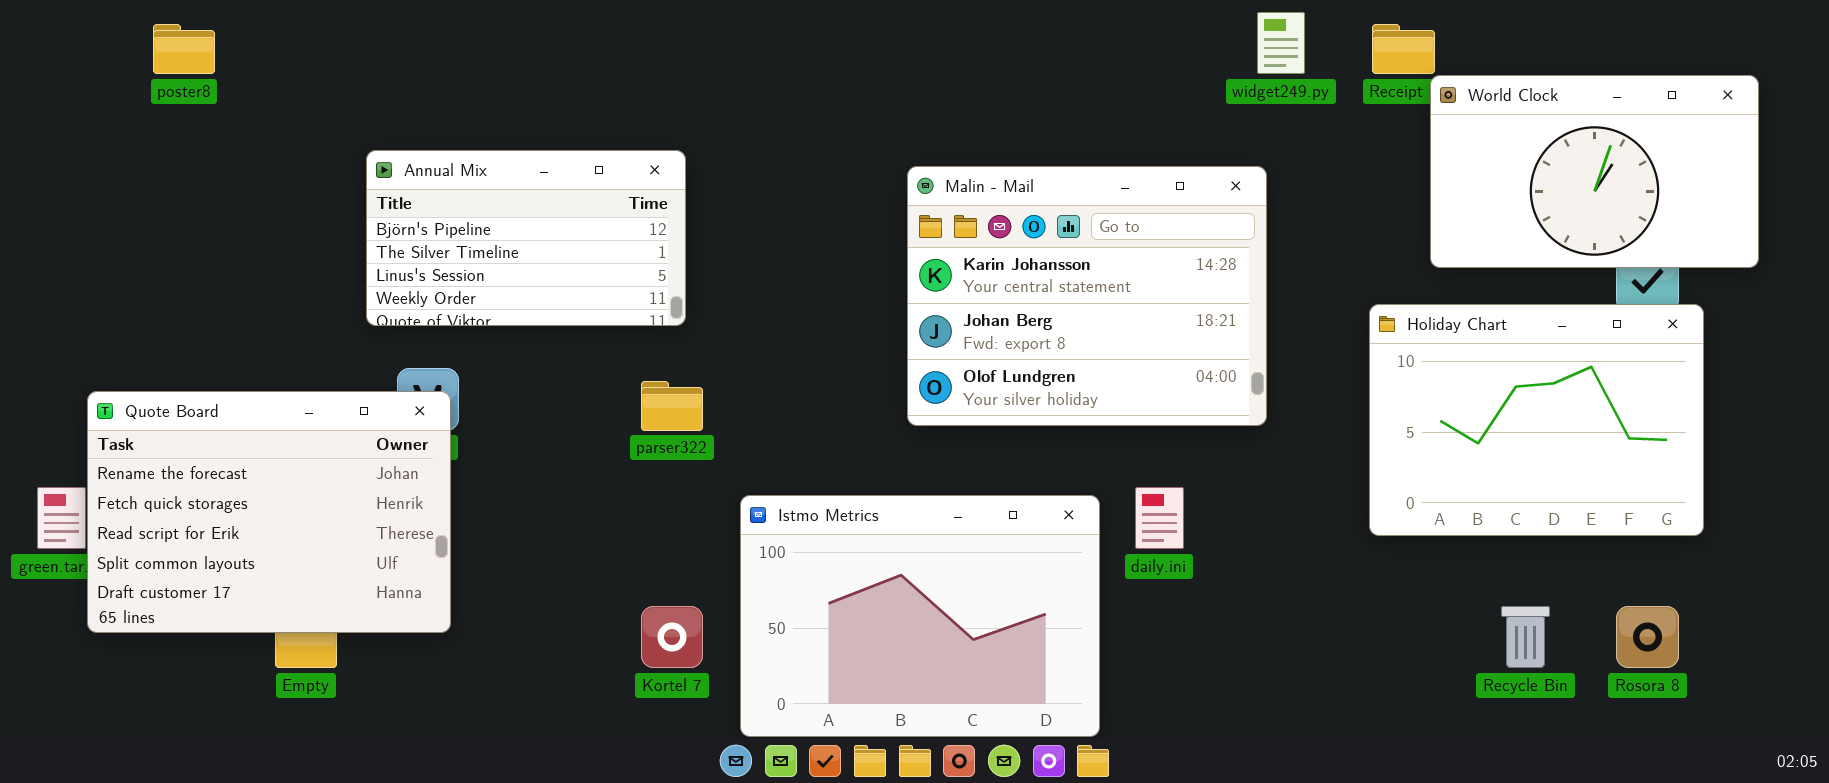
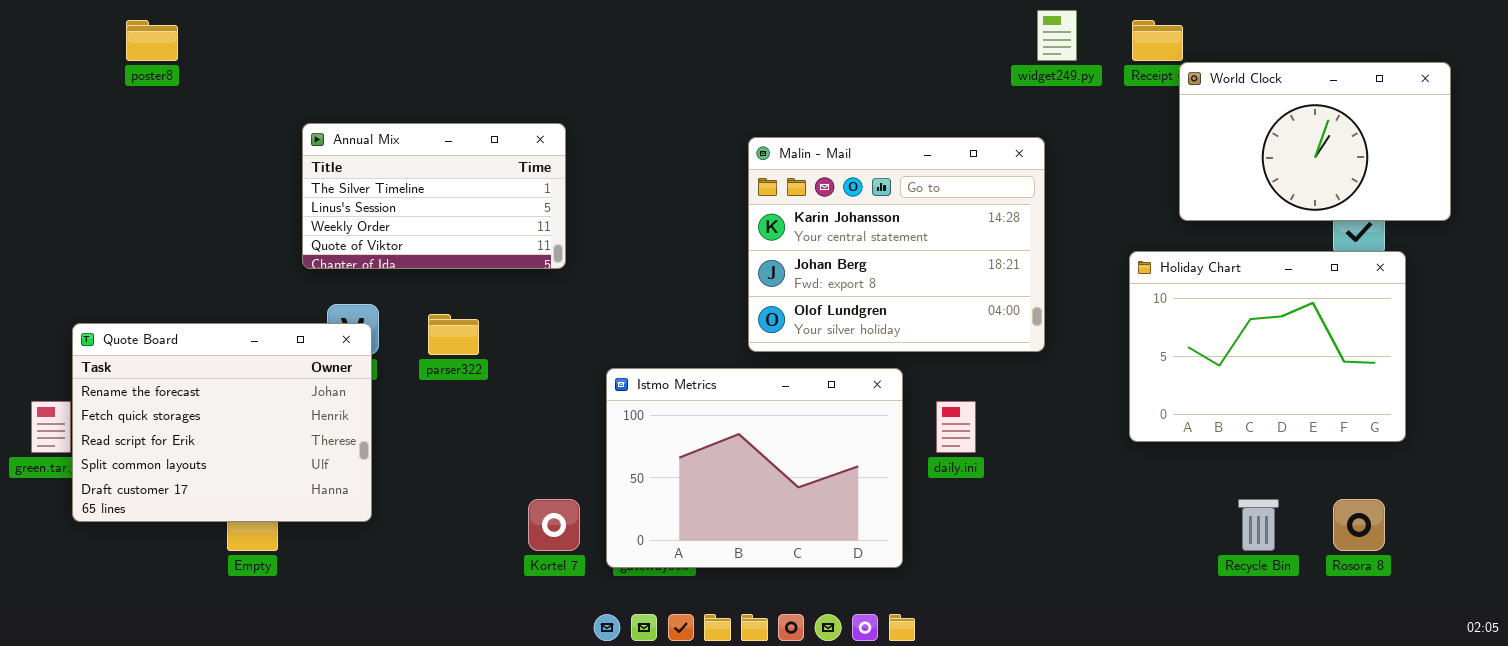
Annual Mix: [366,150,686,326] -> [302,123,566,269], scrolled down 1 row
parser322: [641,381,703,431] -> [428,314,479,355], moved
Istmo Metrics: [740,495,1100,737] -> [606,368,903,568], moved

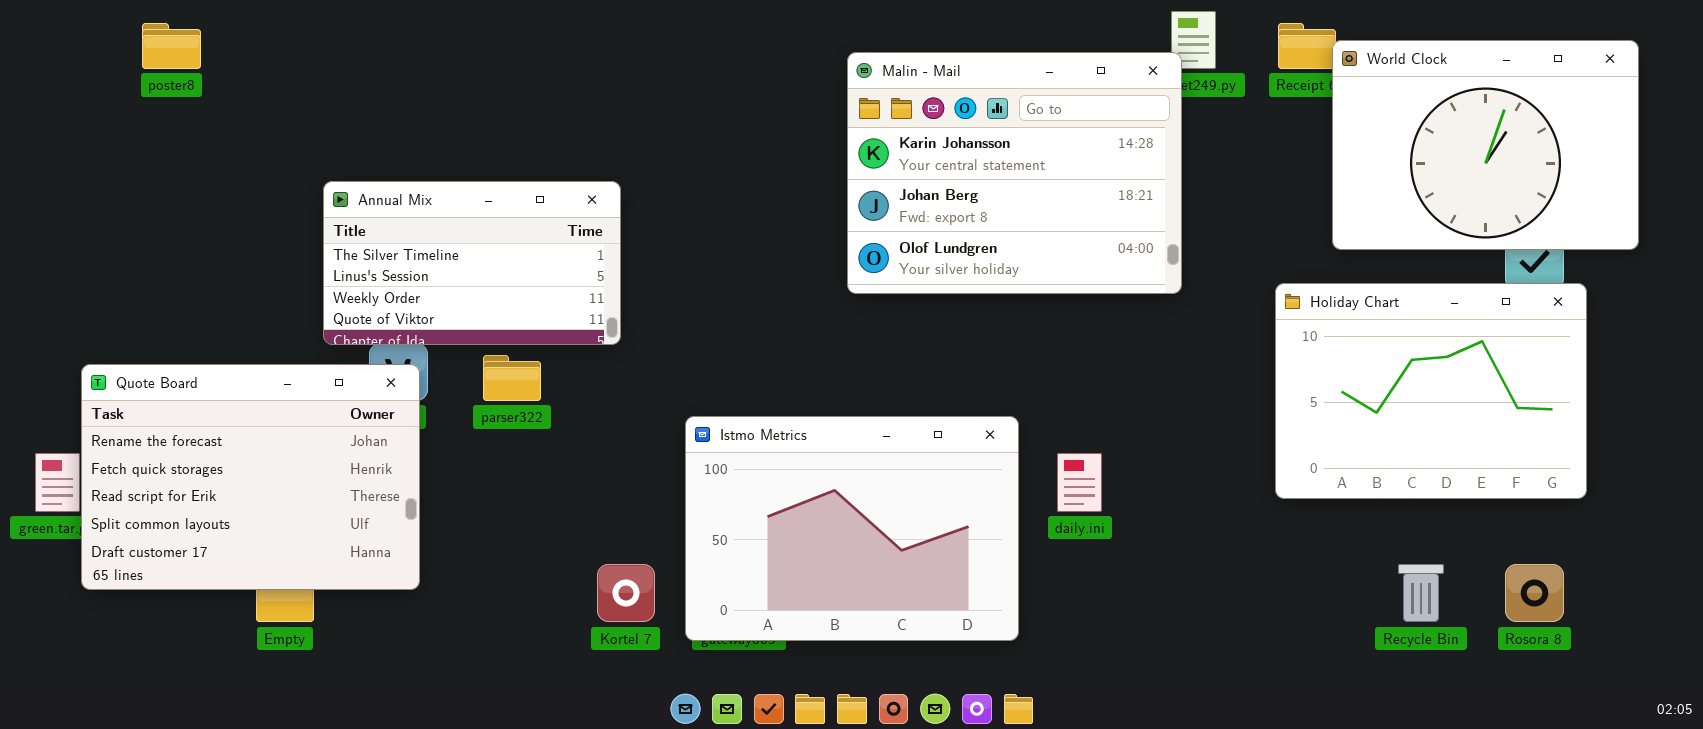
World Clock: [1179,62,1451,221] -> [1332,40,1639,250], resized
Annual Mix: [302,123,566,269] -> [323,181,621,345], moved
Malin - Mail: [748,137,1045,352] -> [847,52,1182,294], moved

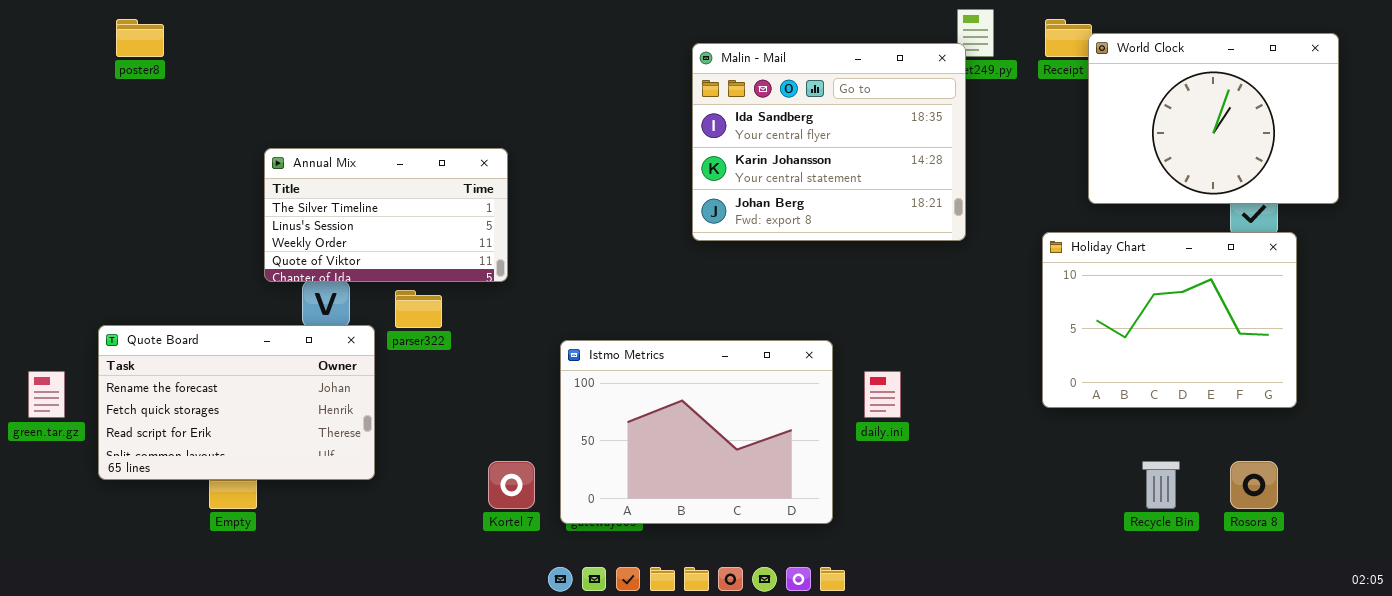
Malin - Mail: [847,52,1182,294] -> [692,43,966,241], scrolled up 1 row
Quote Board: [81,364,420,590] -> [98,325,375,480], moved, resized

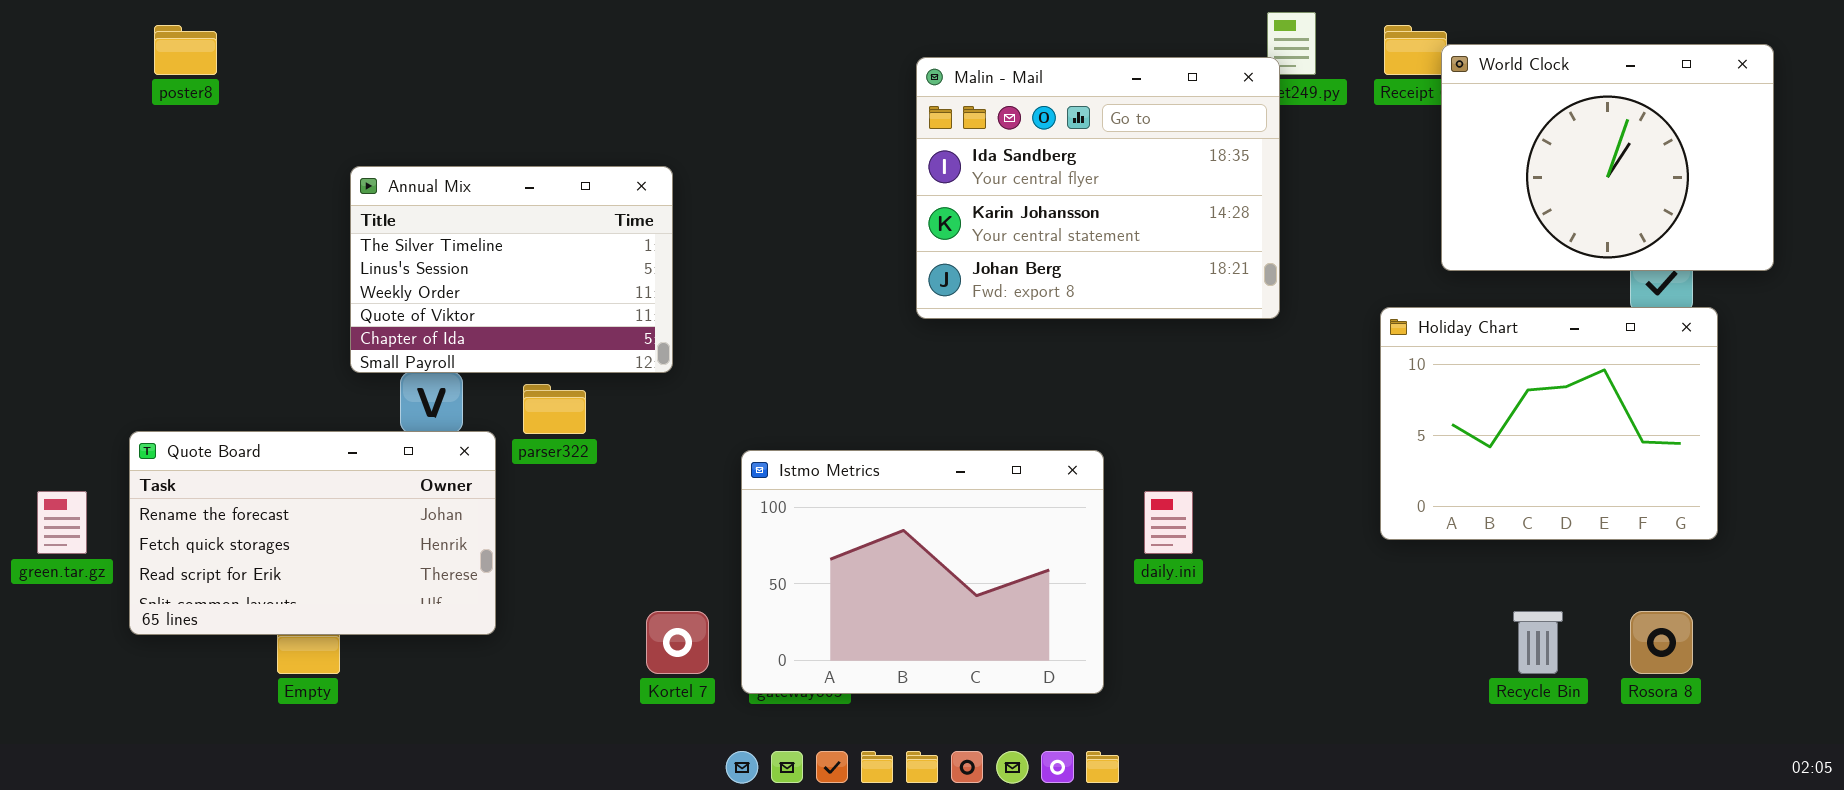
Annual Mix: [264,148,508,282] -> [350,166,673,373], resized

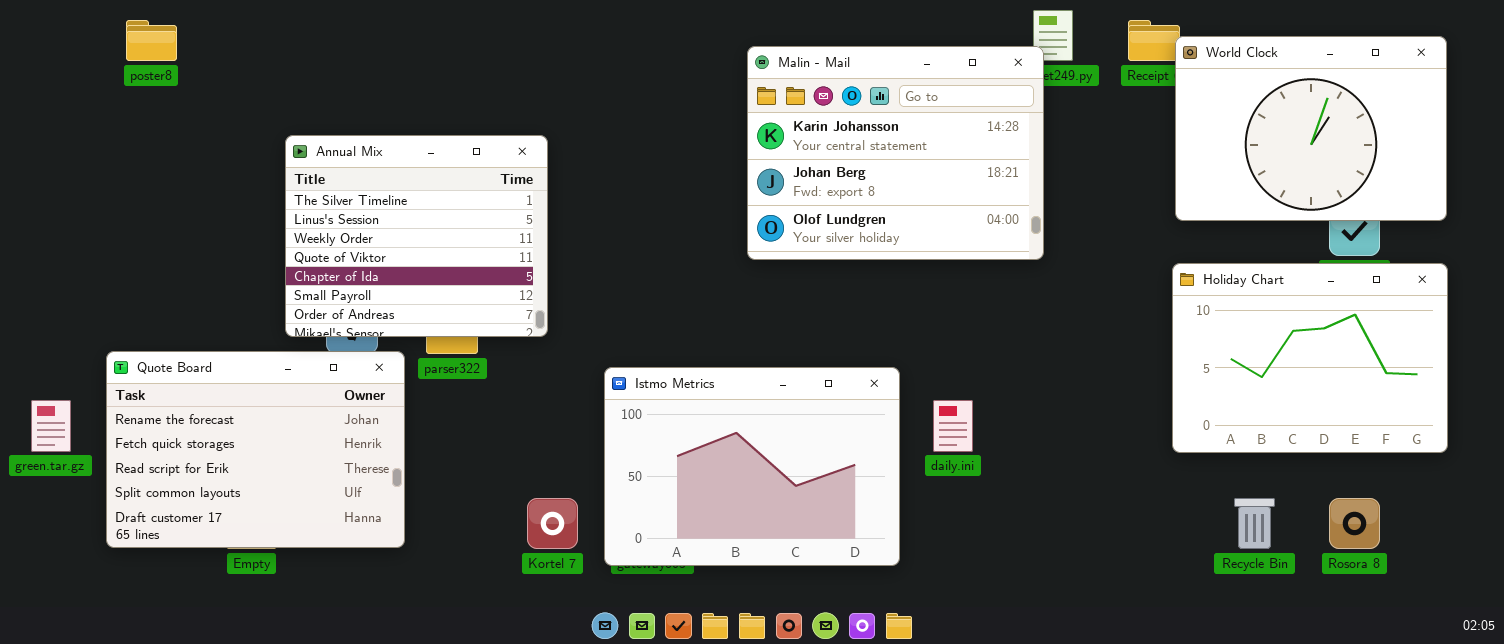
Malin - Mail: [916,57,1280,319] -> [747,46,1044,260], scrolled down 1 row
Annual Mix: [350,166,673,373] -> [285,135,548,337], resized
Holiday Chart: [1380,307,1718,540] -> [1172,263,1448,453], moved
Quote Board: [129,431,496,635] -> [106,351,405,548], resized

